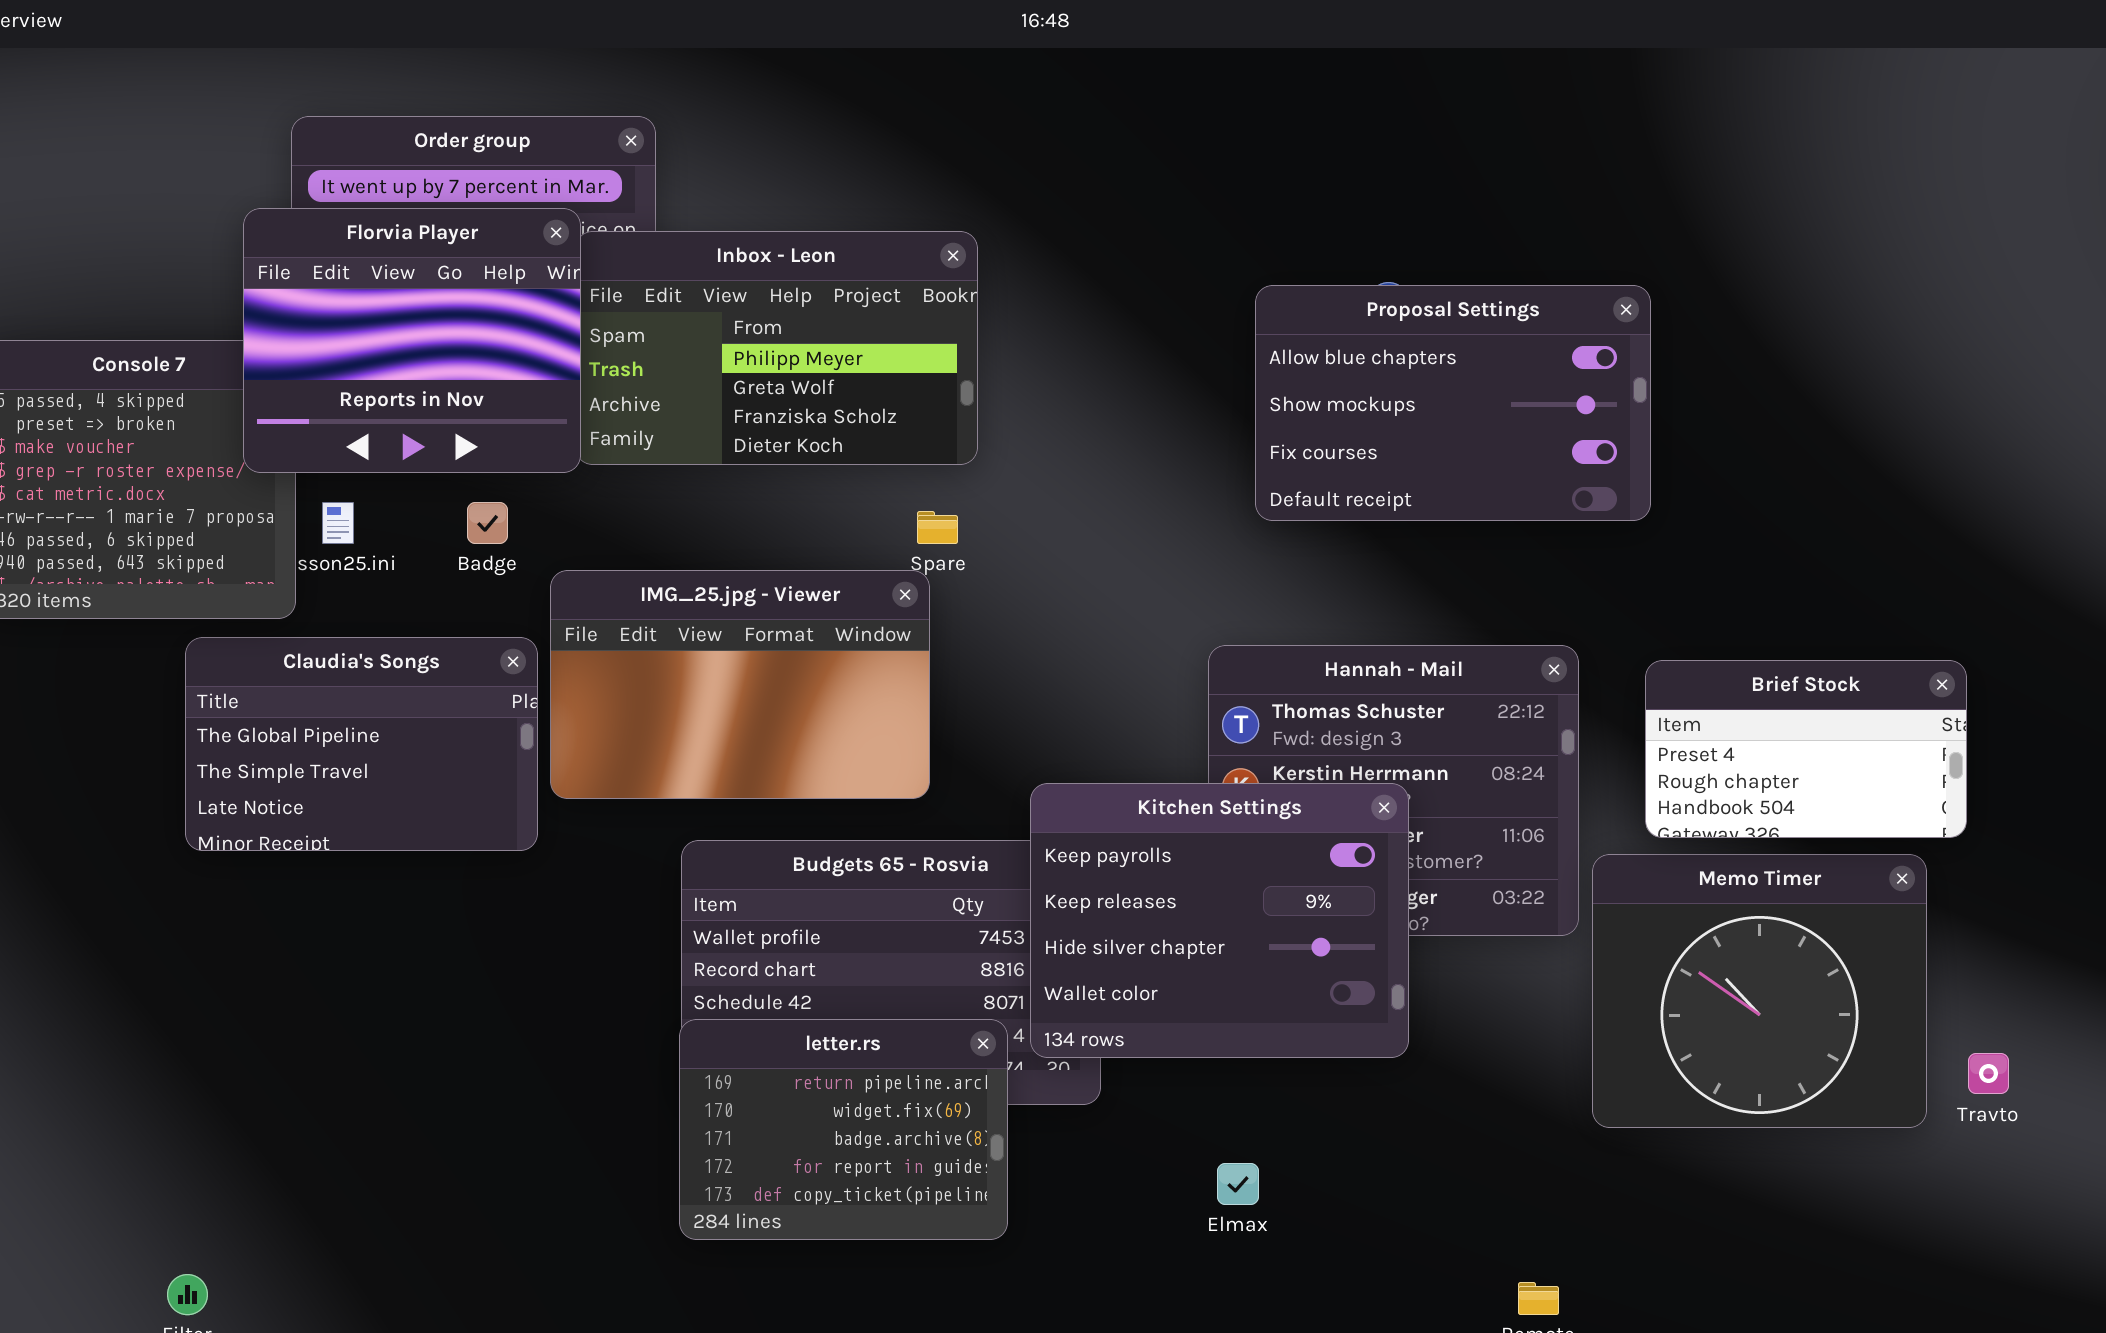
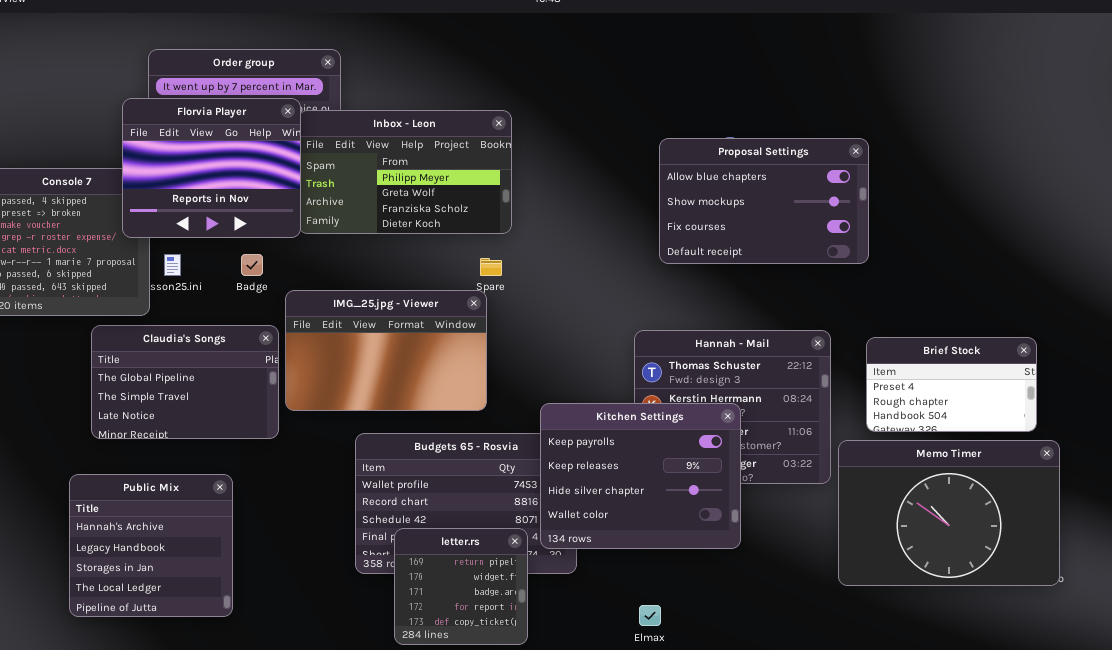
Memo Timer: [1592,854,1927,1128] -> [838,440,1060,586], resized
Public Mix: none -> [69,474,233,617], opened
letter.rs: [679,1019,1008,1240] -> [394,528,528,645], resized

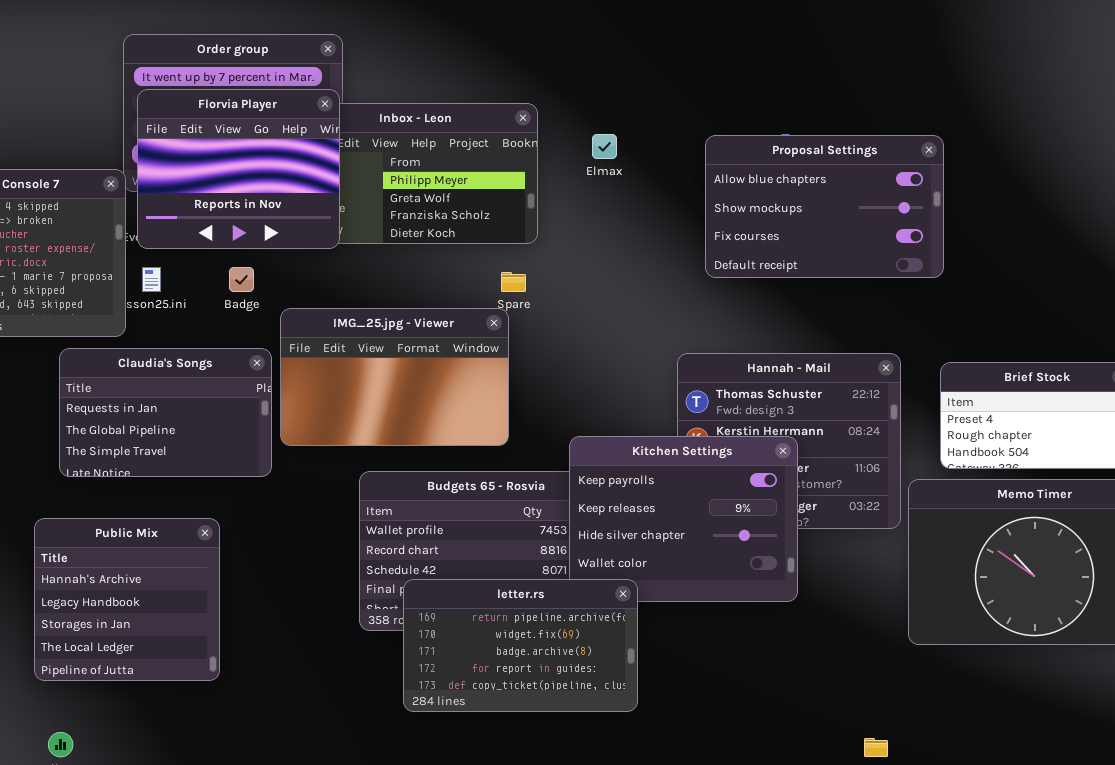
Florvia Player: [122,98,301,238] -> [137,89,340,249], moved
Claudia's Songs: [91,325,279,439] -> [59,348,272,477], scrolled up 1 row
letter.rs: [394,528,528,645] -> [403,579,638,712], resized
Elmax: [639,605,661,626] -> [592,134,617,159], moved

